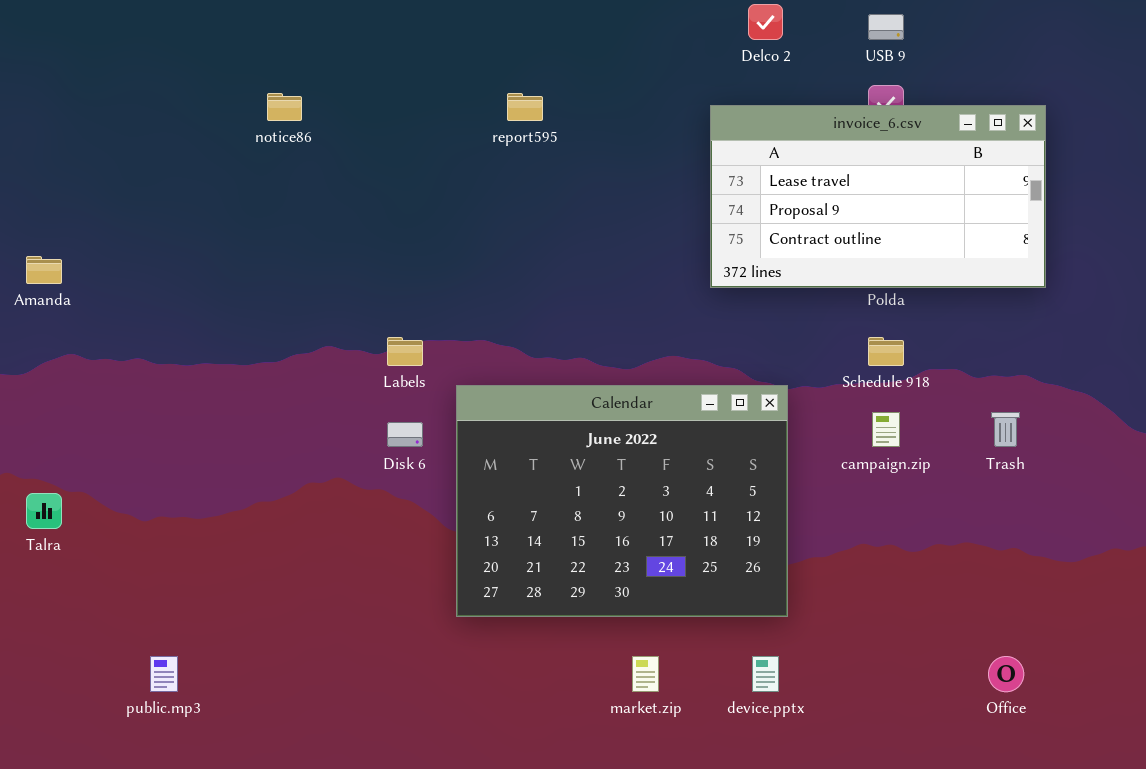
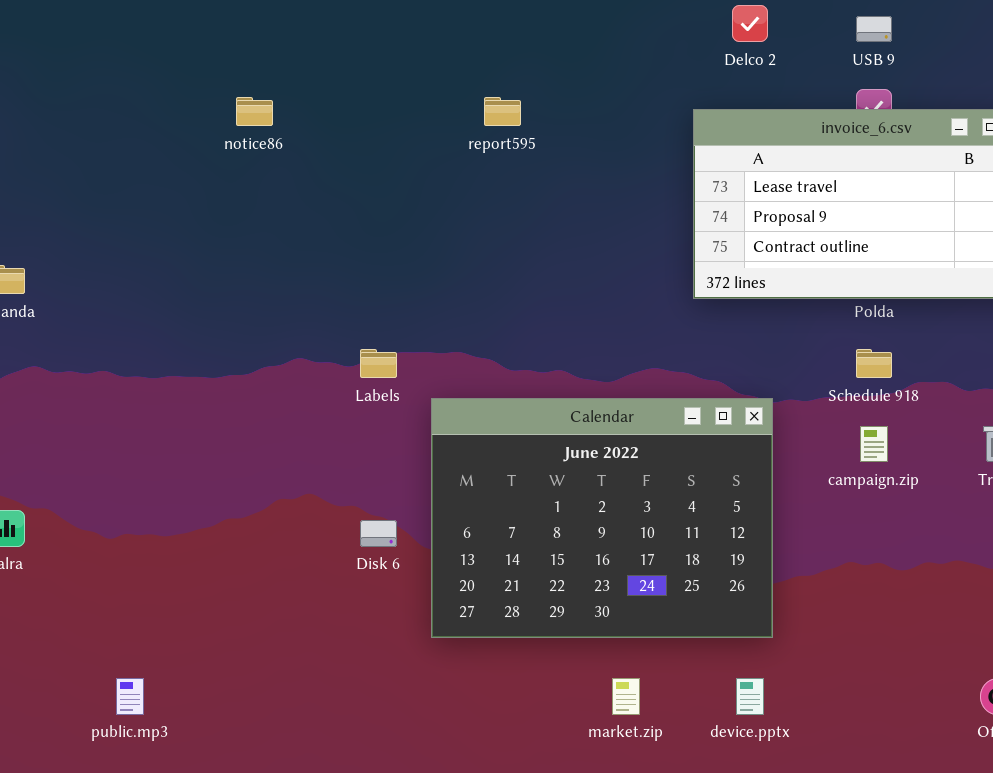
Disk 6: [387,422,423,447] -> [360,520,397,547], moved

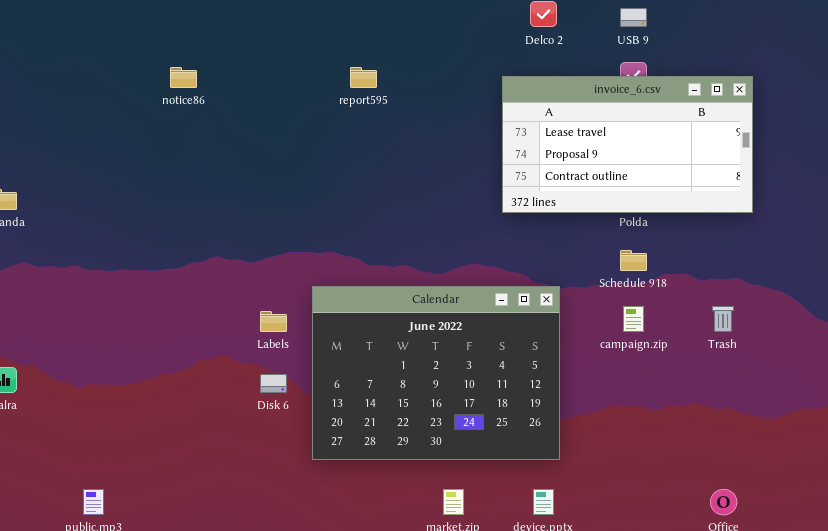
Labels: [360,349,397,378] -> [260,311,287,332], moved

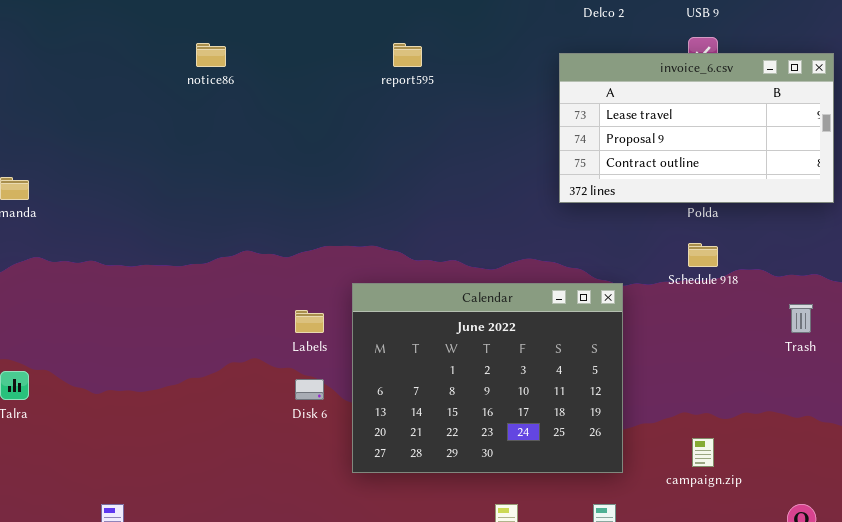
campaign.zip: [623,306,644,332] -> [692,438,714,467], moved

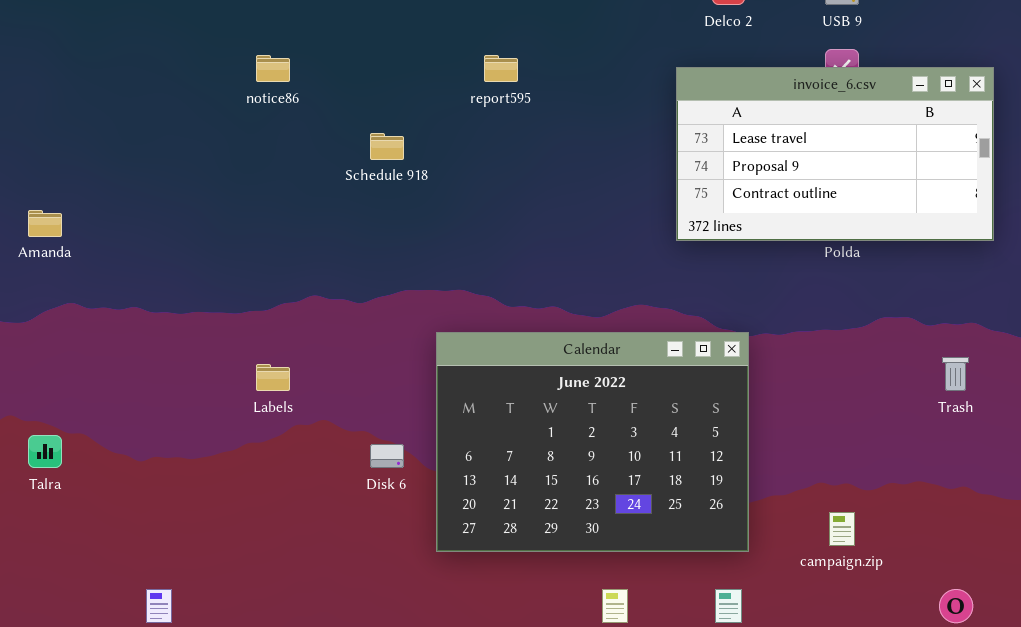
Schedule 918: [688,243,718,267] -> [370,133,404,160], moved
Labels: [295,310,324,333] -> [256,364,290,391], moved

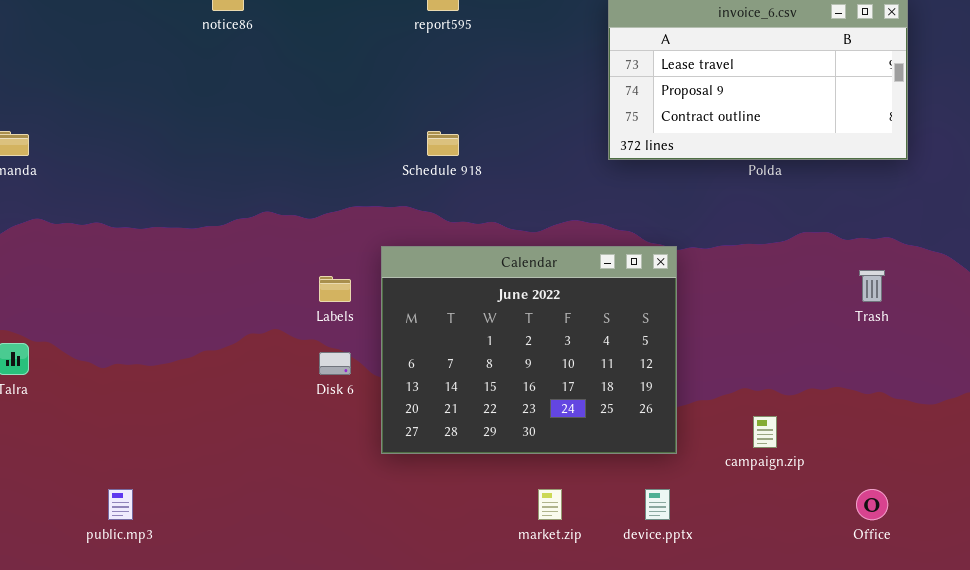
Schedule 918: [370,133,404,160] -> [427,131,459,156], moved
Labels: [256,364,290,391] -> [319,276,351,302], moved

